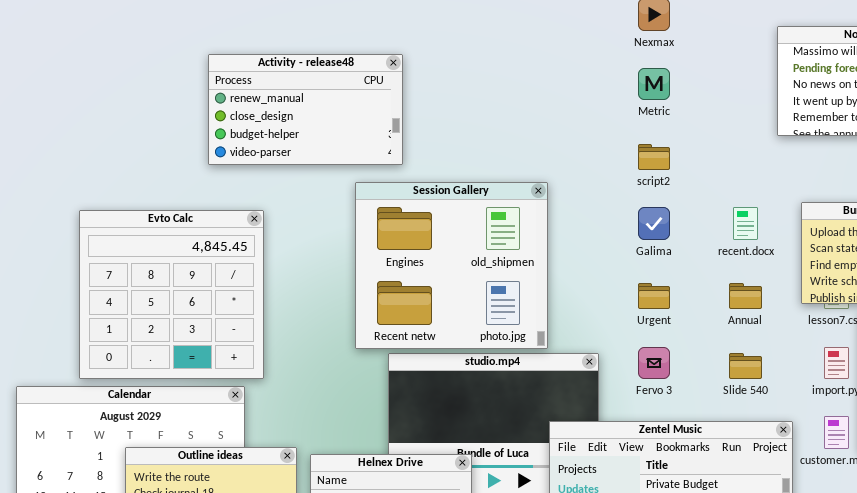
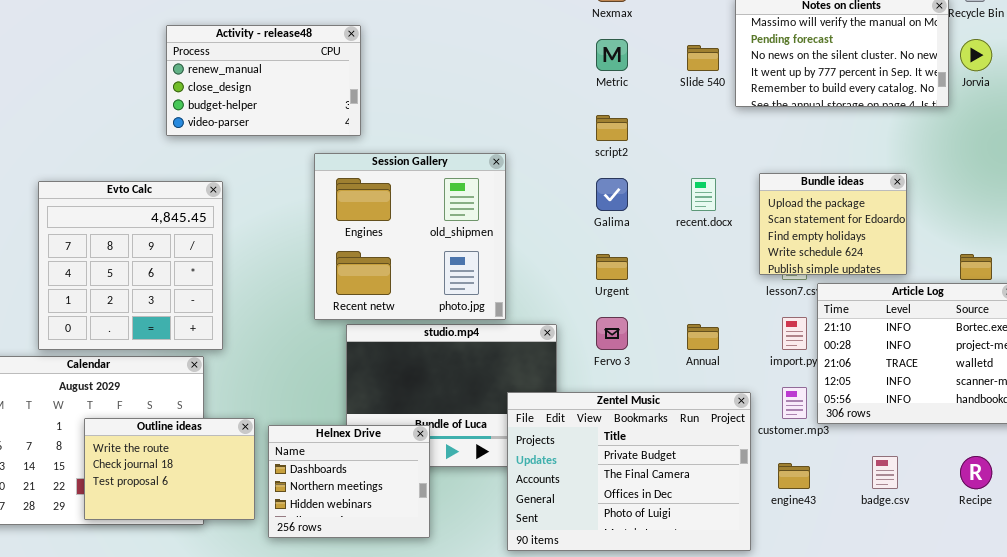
Annual: [729,283,762,309] -> [687,324,719,350], moved
Slide 540: [729,353,762,379] -> [687,45,719,71], moved

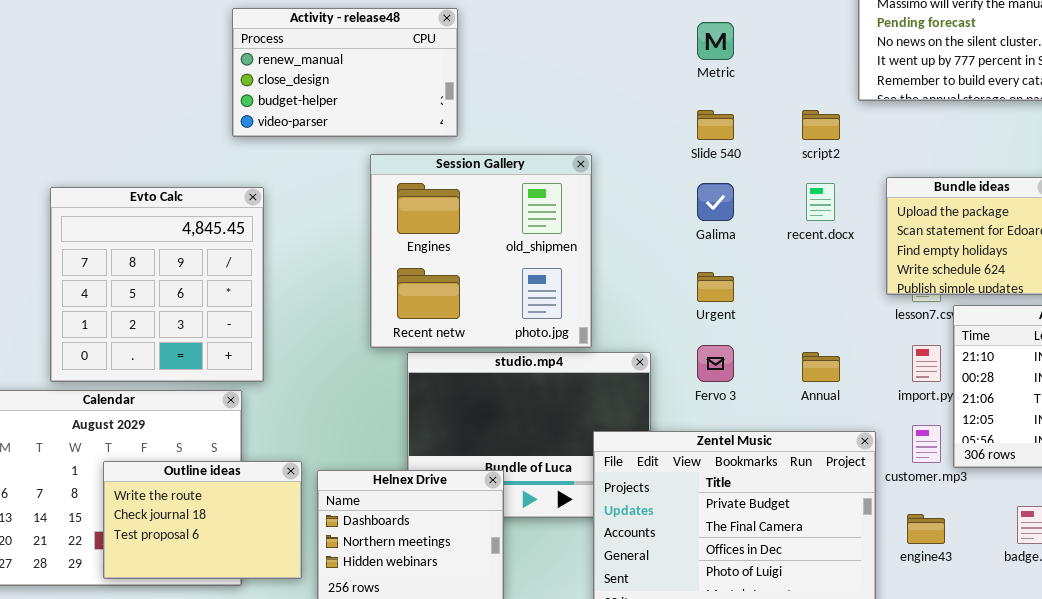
Activity - release48: [166,25,361,136] -> [232,8,458,137], moved
Slide 540: [687,45,719,71] -> [697,110,734,140], moved
script2: [596,115,628,141] -> [802,110,840,140], moved

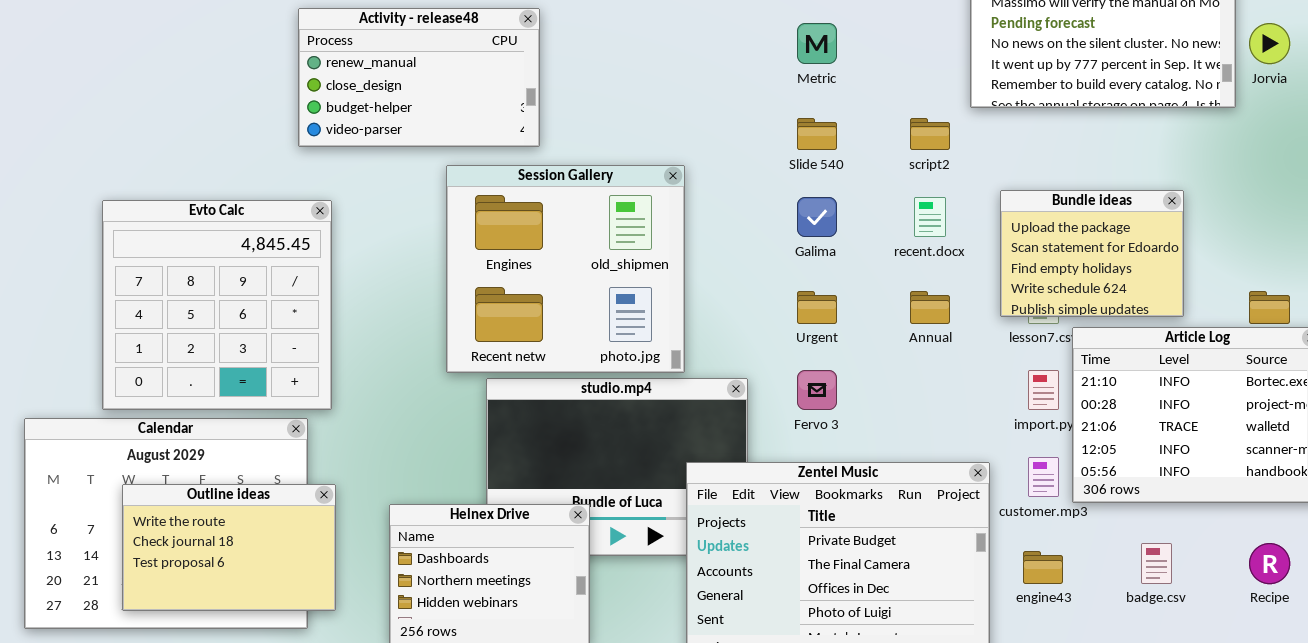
Annual: [802,352,840,382] -> [910,291,950,324], moved
Outline ideas: [103,461,302,579] -> [122,484,336,611], moved

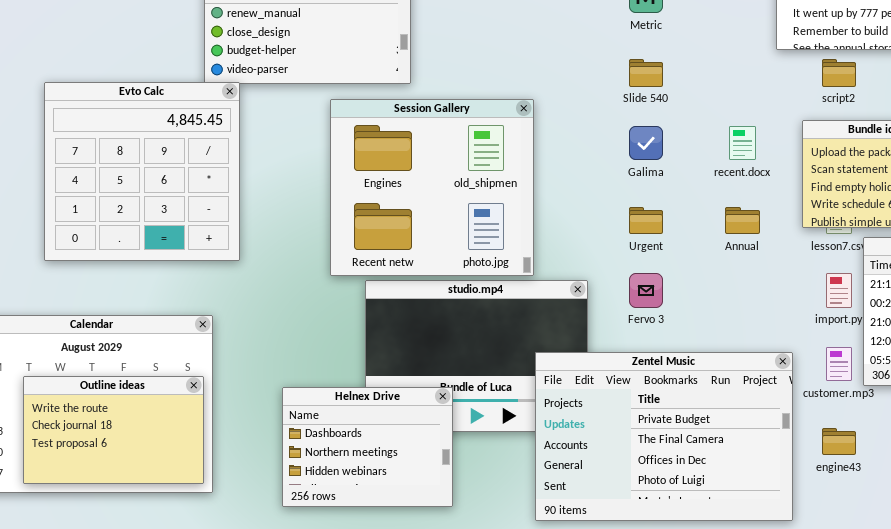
script2: [910,118,950,150] -> [822,59,856,87], moved
Evto Calc: [102,200,332,410] -> [44,82,240,261], moved
Outline ideas: [122,484,336,611] -> [23,376,204,484], moved

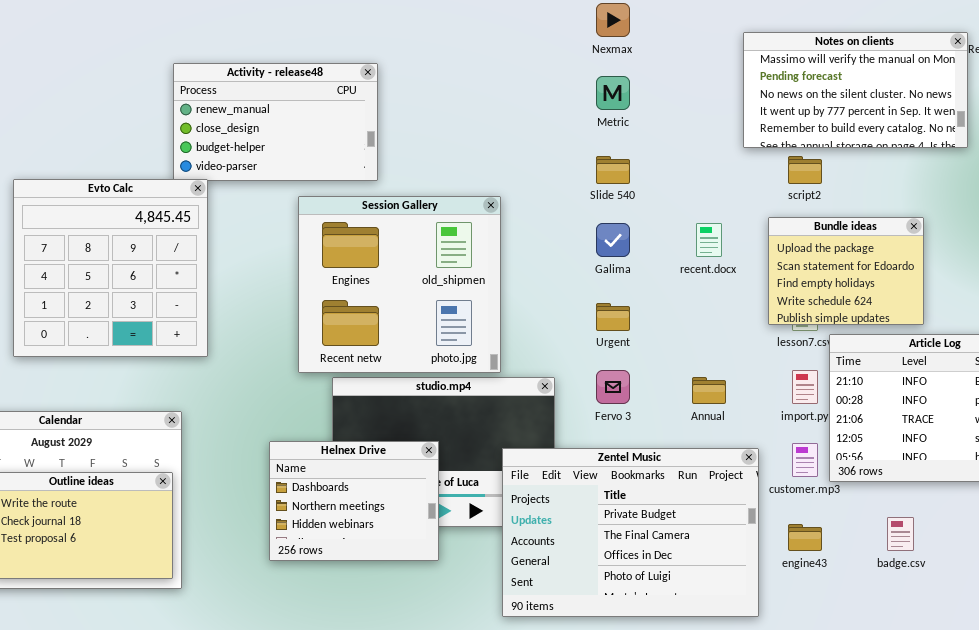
Annual: [725,207,760,234] -> [692,377,726,404], moved
Helnex Drive: [282,387,453,507] -> [269,441,439,561], moved

